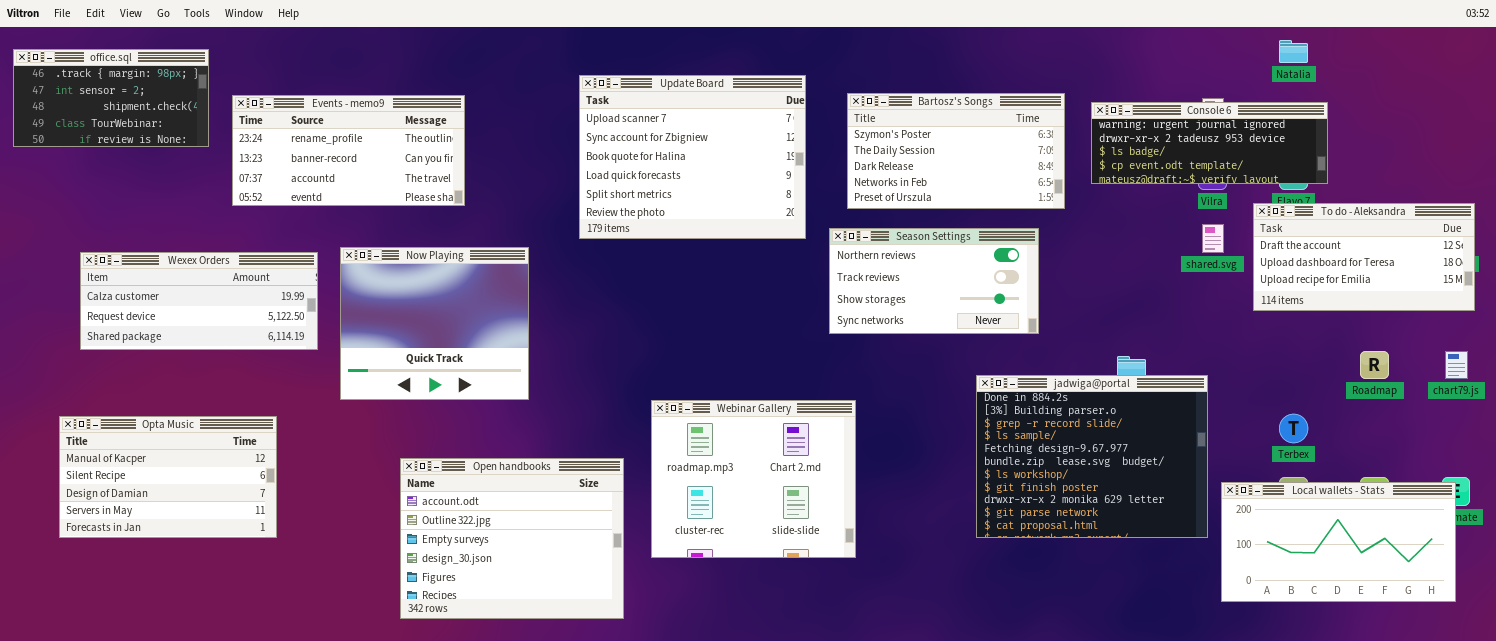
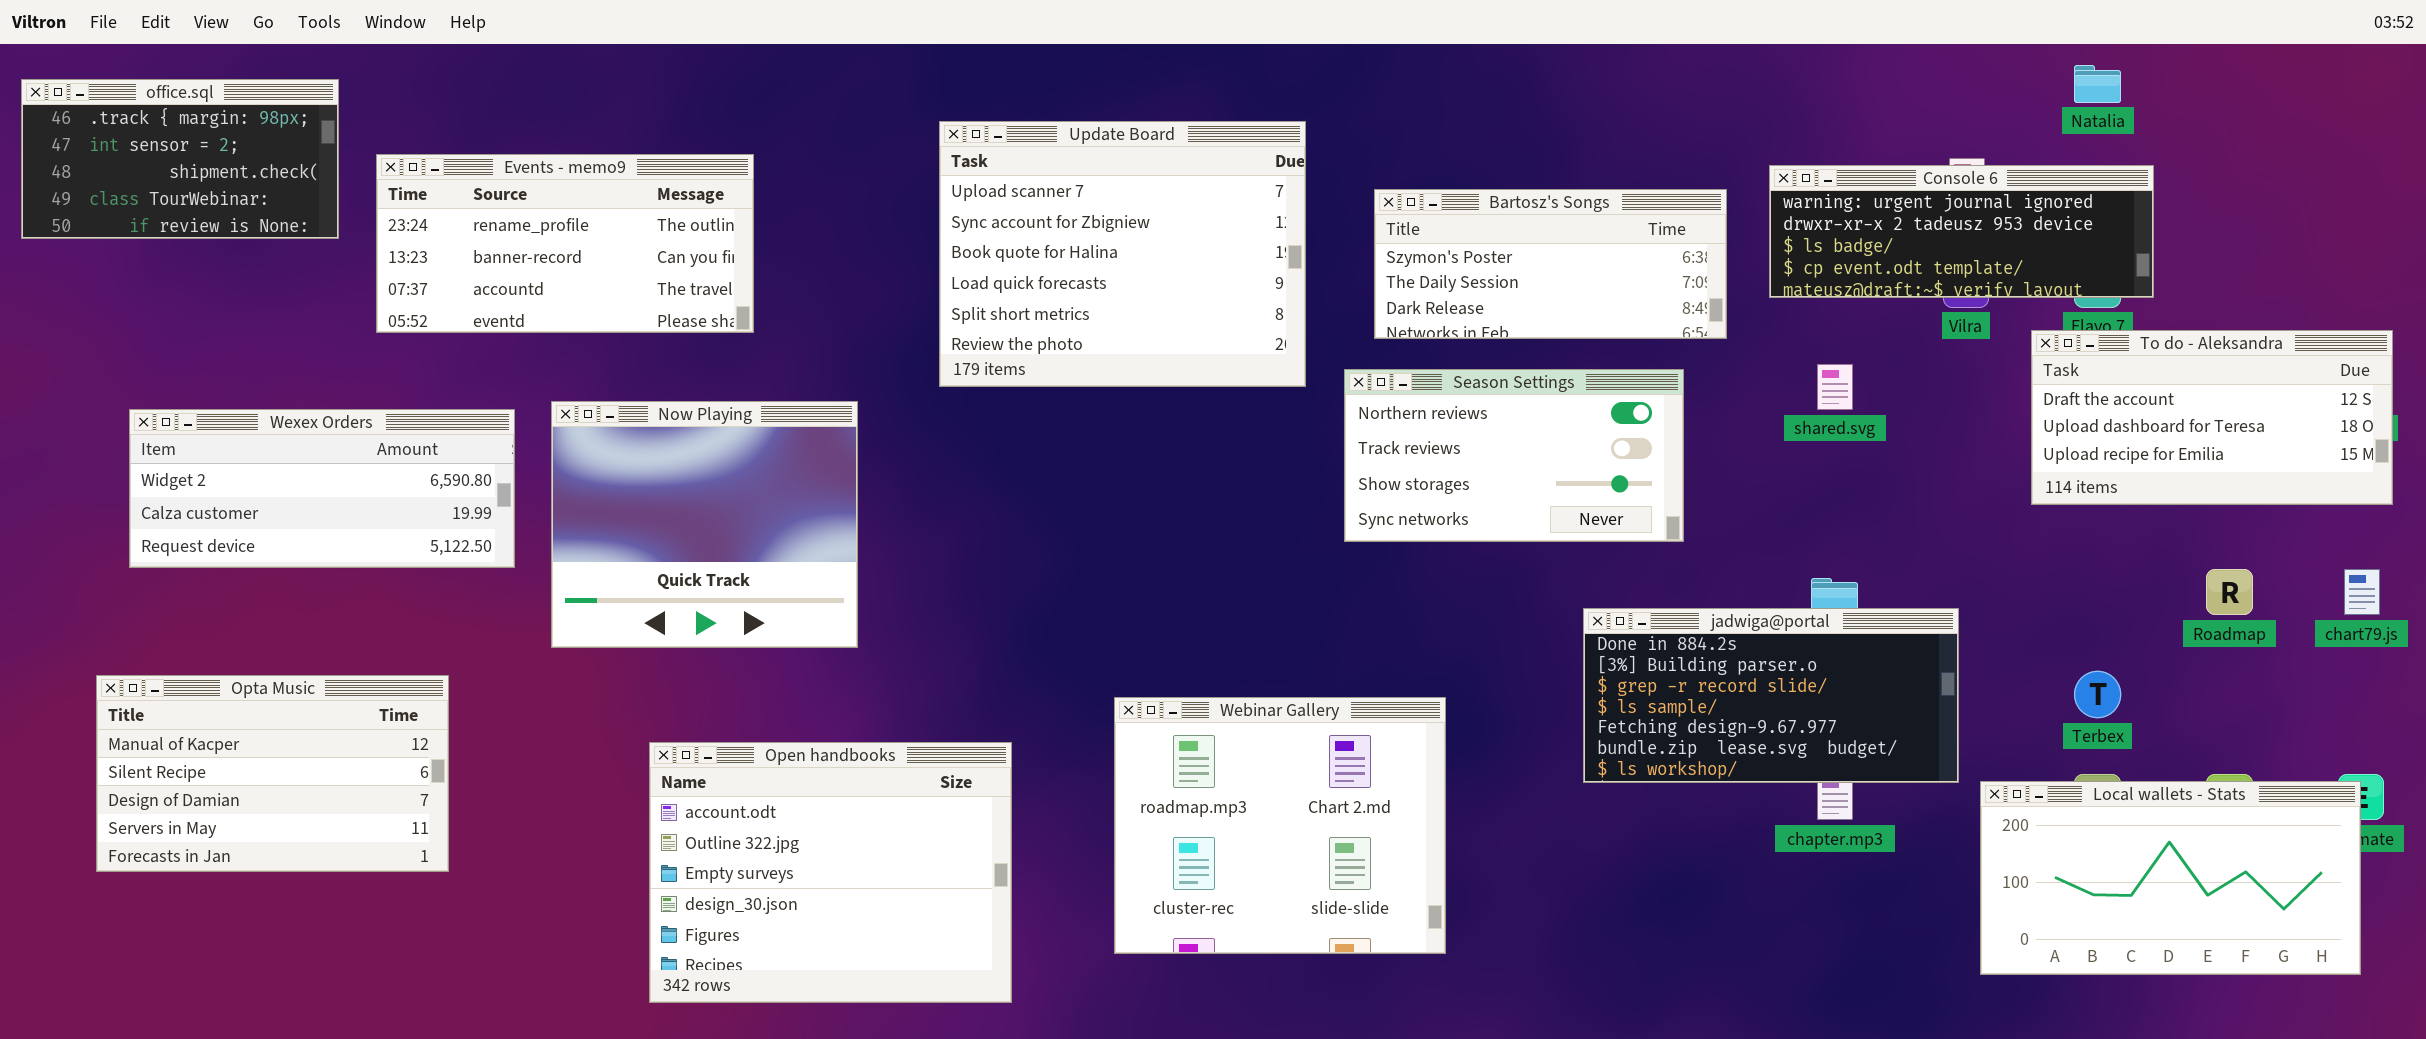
Bartosz's Songs: [847,93,1065,209] -> [1374,189,1727,339], resized
shared.svg: [1202,224,1224,253] -> [1817,364,1853,410], moved
Wexex Orders: [80,252,318,350] -> [129,409,515,568], scrolled up 1 row
jadwiga@portal: [976,375,1208,538] -> [1583,608,1959,783], resized
Webinar Gallery: [651,400,856,558] -> [1114,697,1446,954], moved

